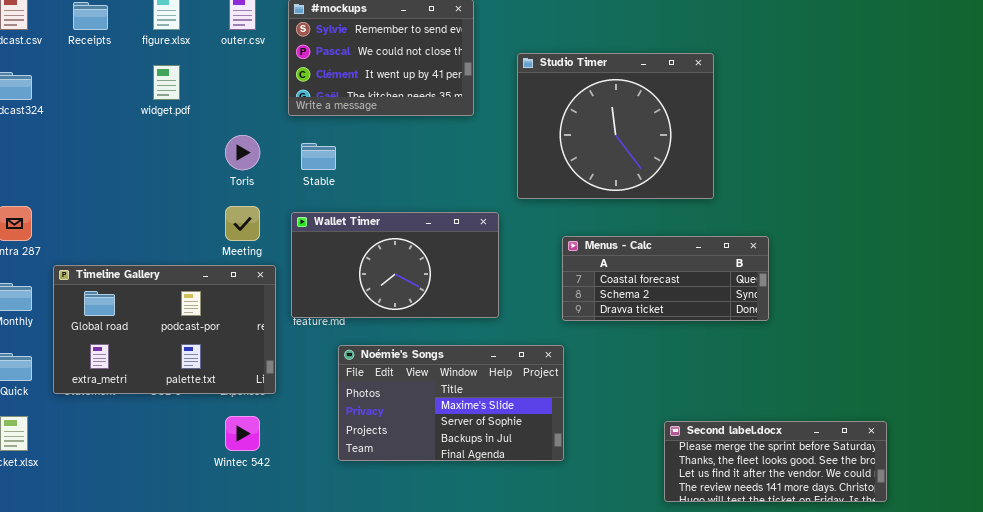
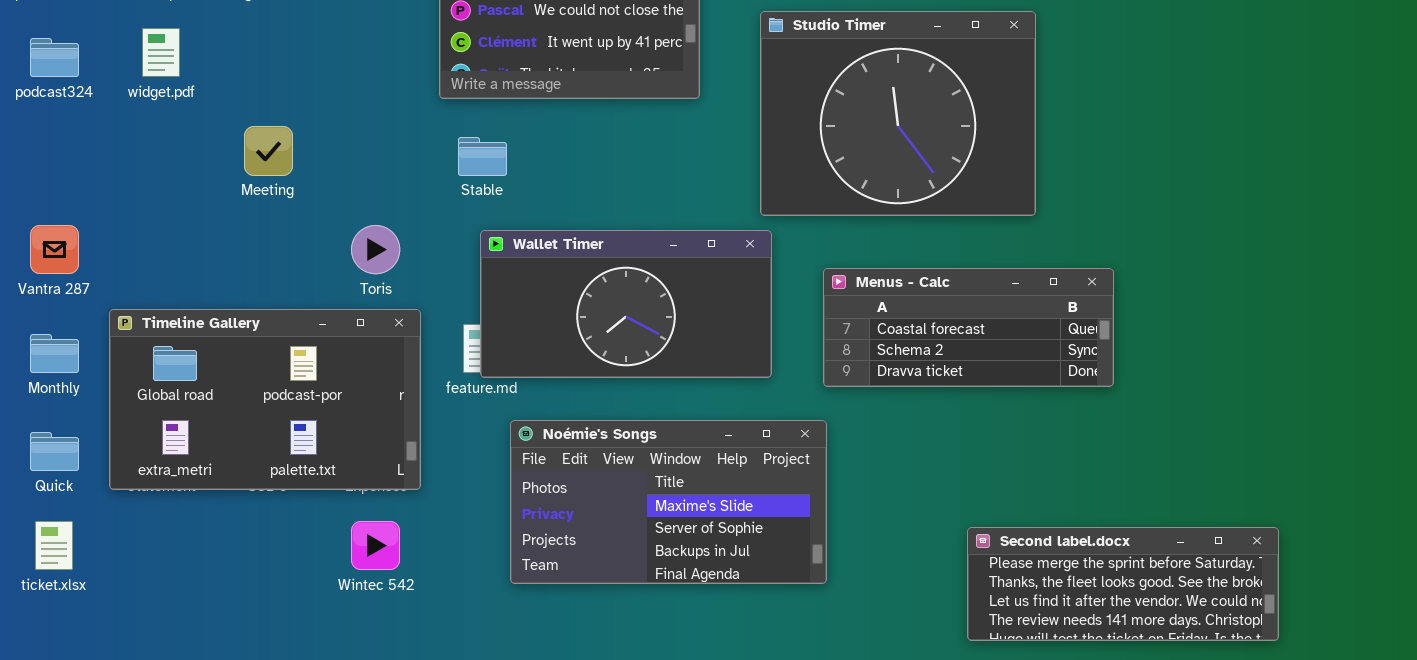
widget.pdf: [153,65,180,100] -> [142,28,180,77], moved
Toris: [225,135,260,170] -> [351,225,400,274], moved
Meeting: [225,206,260,241] -> [244,126,293,176], moved
Wallet Timer: [291,212,499,318] -> [480,230,772,378], moved

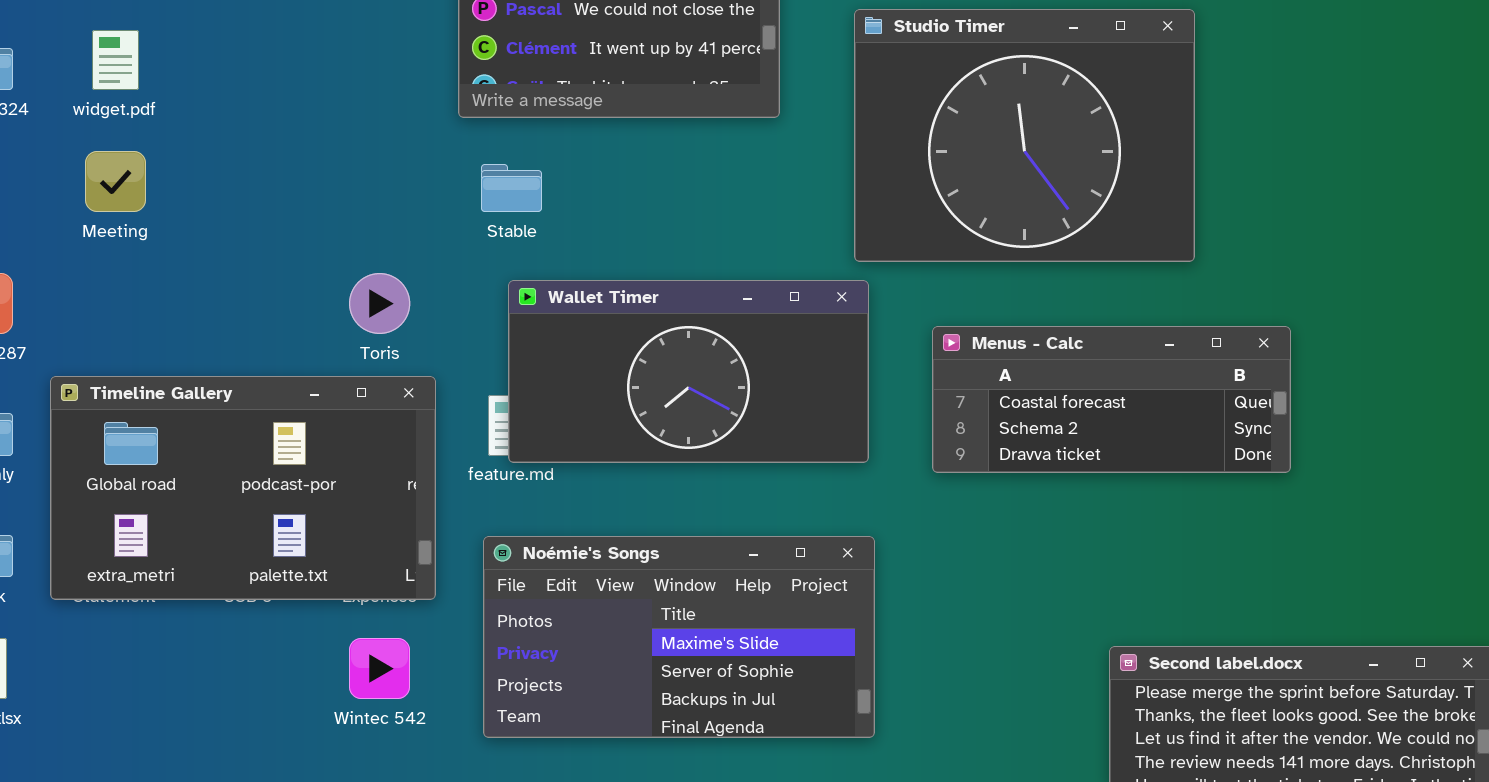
Meeting: [244,126,293,176] -> [85,151,146,212], moved
Noémie's Songs: [510,420,827,584] -> [483,536,875,738], moved

